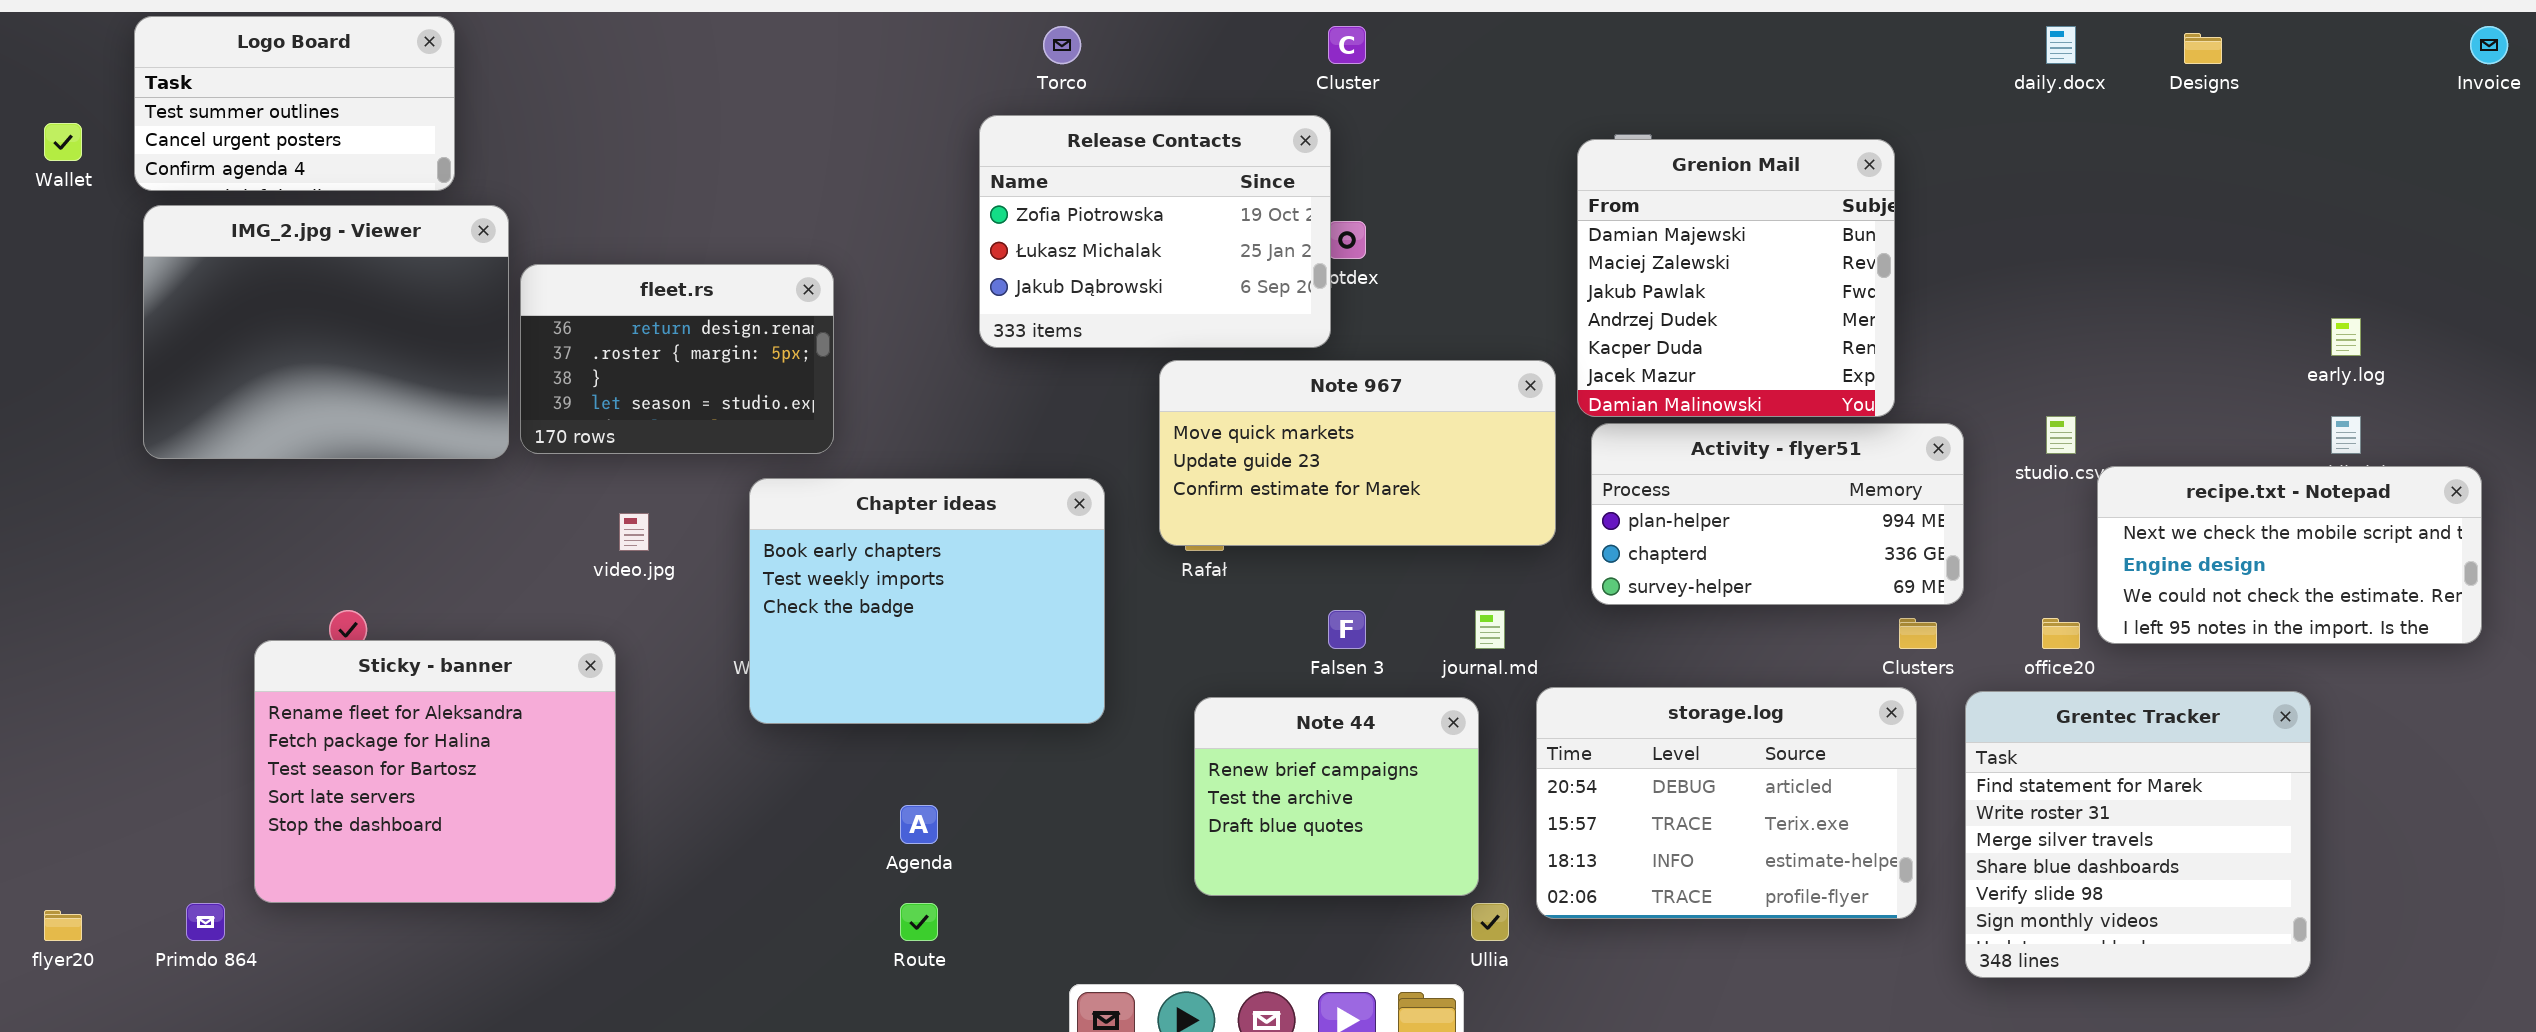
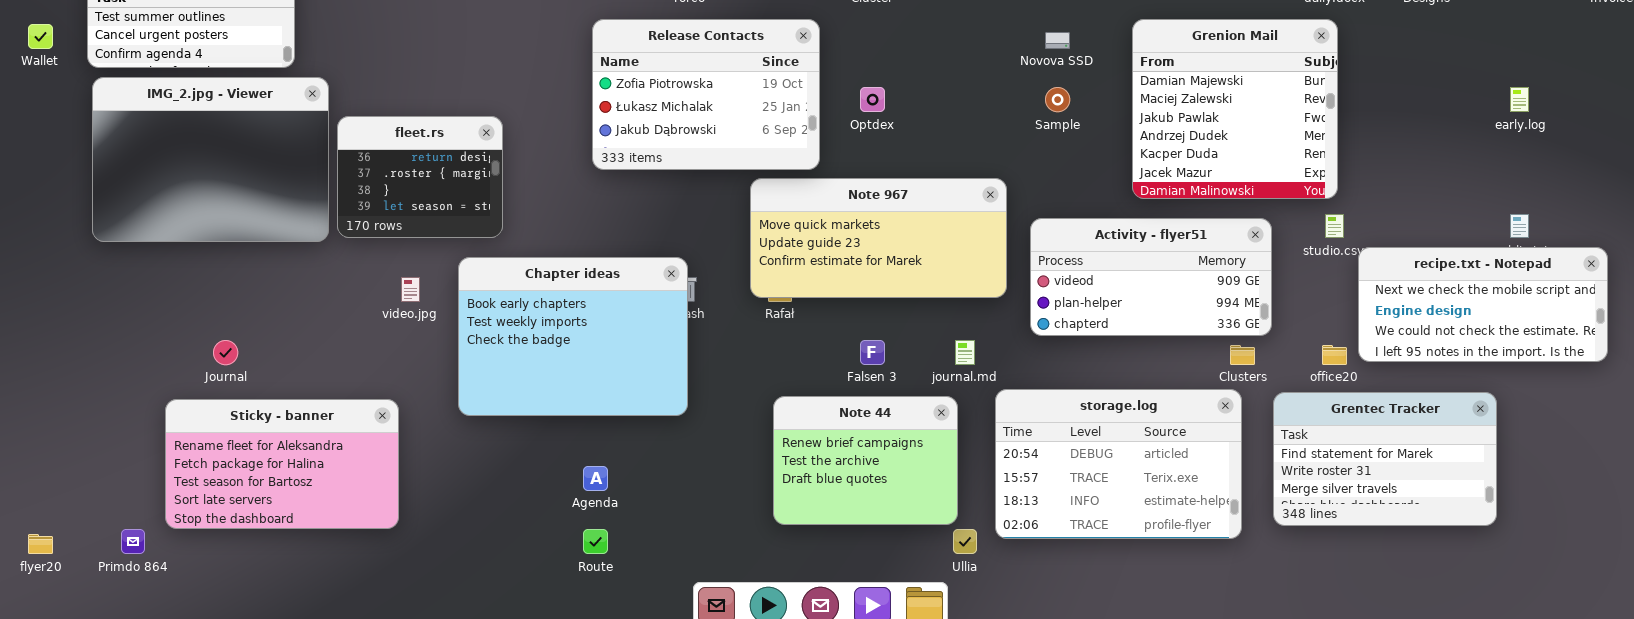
Release Contacts: [979,115,1331,348] -> [592,19,820,170], moved
Grenion Mail: [1577,139,1895,417] -> [1132,19,1338,199], moved
fleet.rs: [520,264,834,454] -> [337,116,503,238], resized
early.log: [2331,318,2361,356] -> [1510,87,1529,112], moved
Activity - flyer51: [1591,423,1964,605] -> [1030,218,1272,336], scrolled up 1 row
Chapter ideas: [749,478,1105,724] -> [458,257,688,416], moved
Sticky - banner: [254,640,616,903] -> [165,399,399,529], resized
Grentec Tracker: [1965,691,2311,978] -> [1273,392,1497,526], resized

